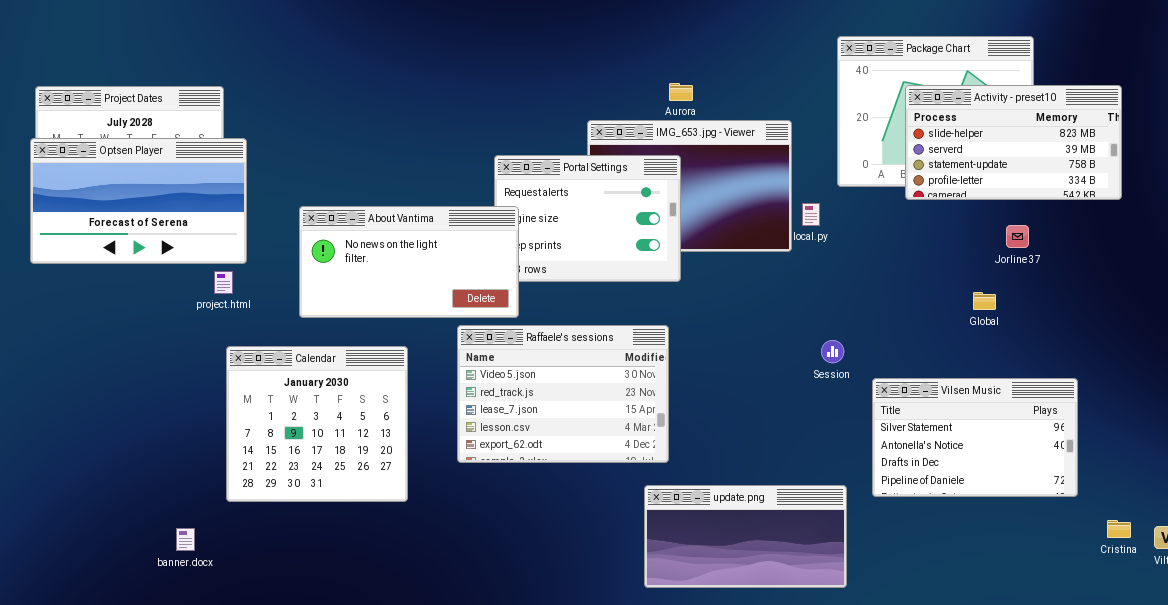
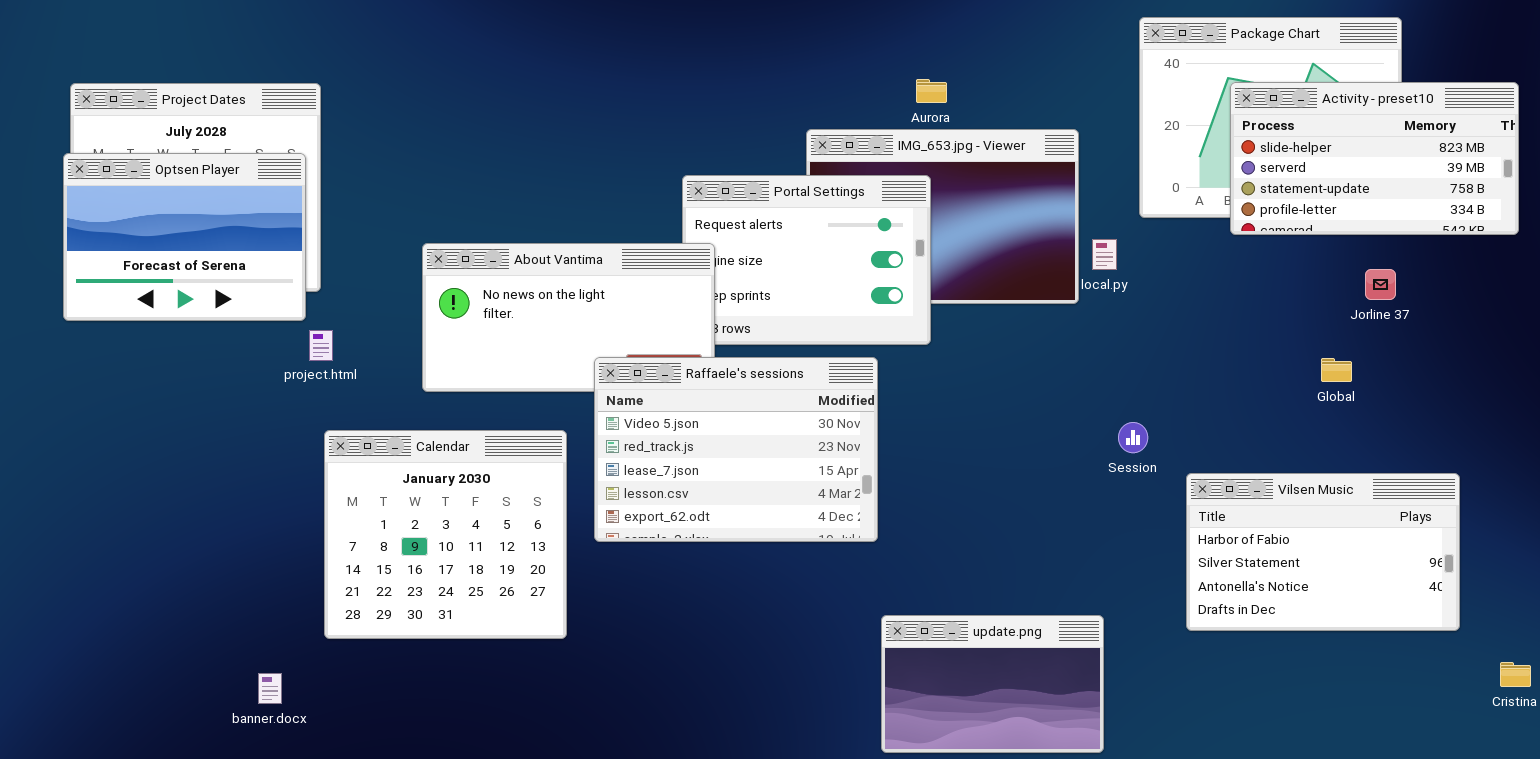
Optsen Player: [30,138,247,264] -> [63,153,306,321], resized
Raffaele's sessions: [457,325,669,463] -> [594,357,878,542], moved
Vilsen Music: [872,378,1078,497] -> [1186,473,1460,631], scrolled up 1 row
update.png: [644,485,847,588] -> [881,615,1104,753], resized

